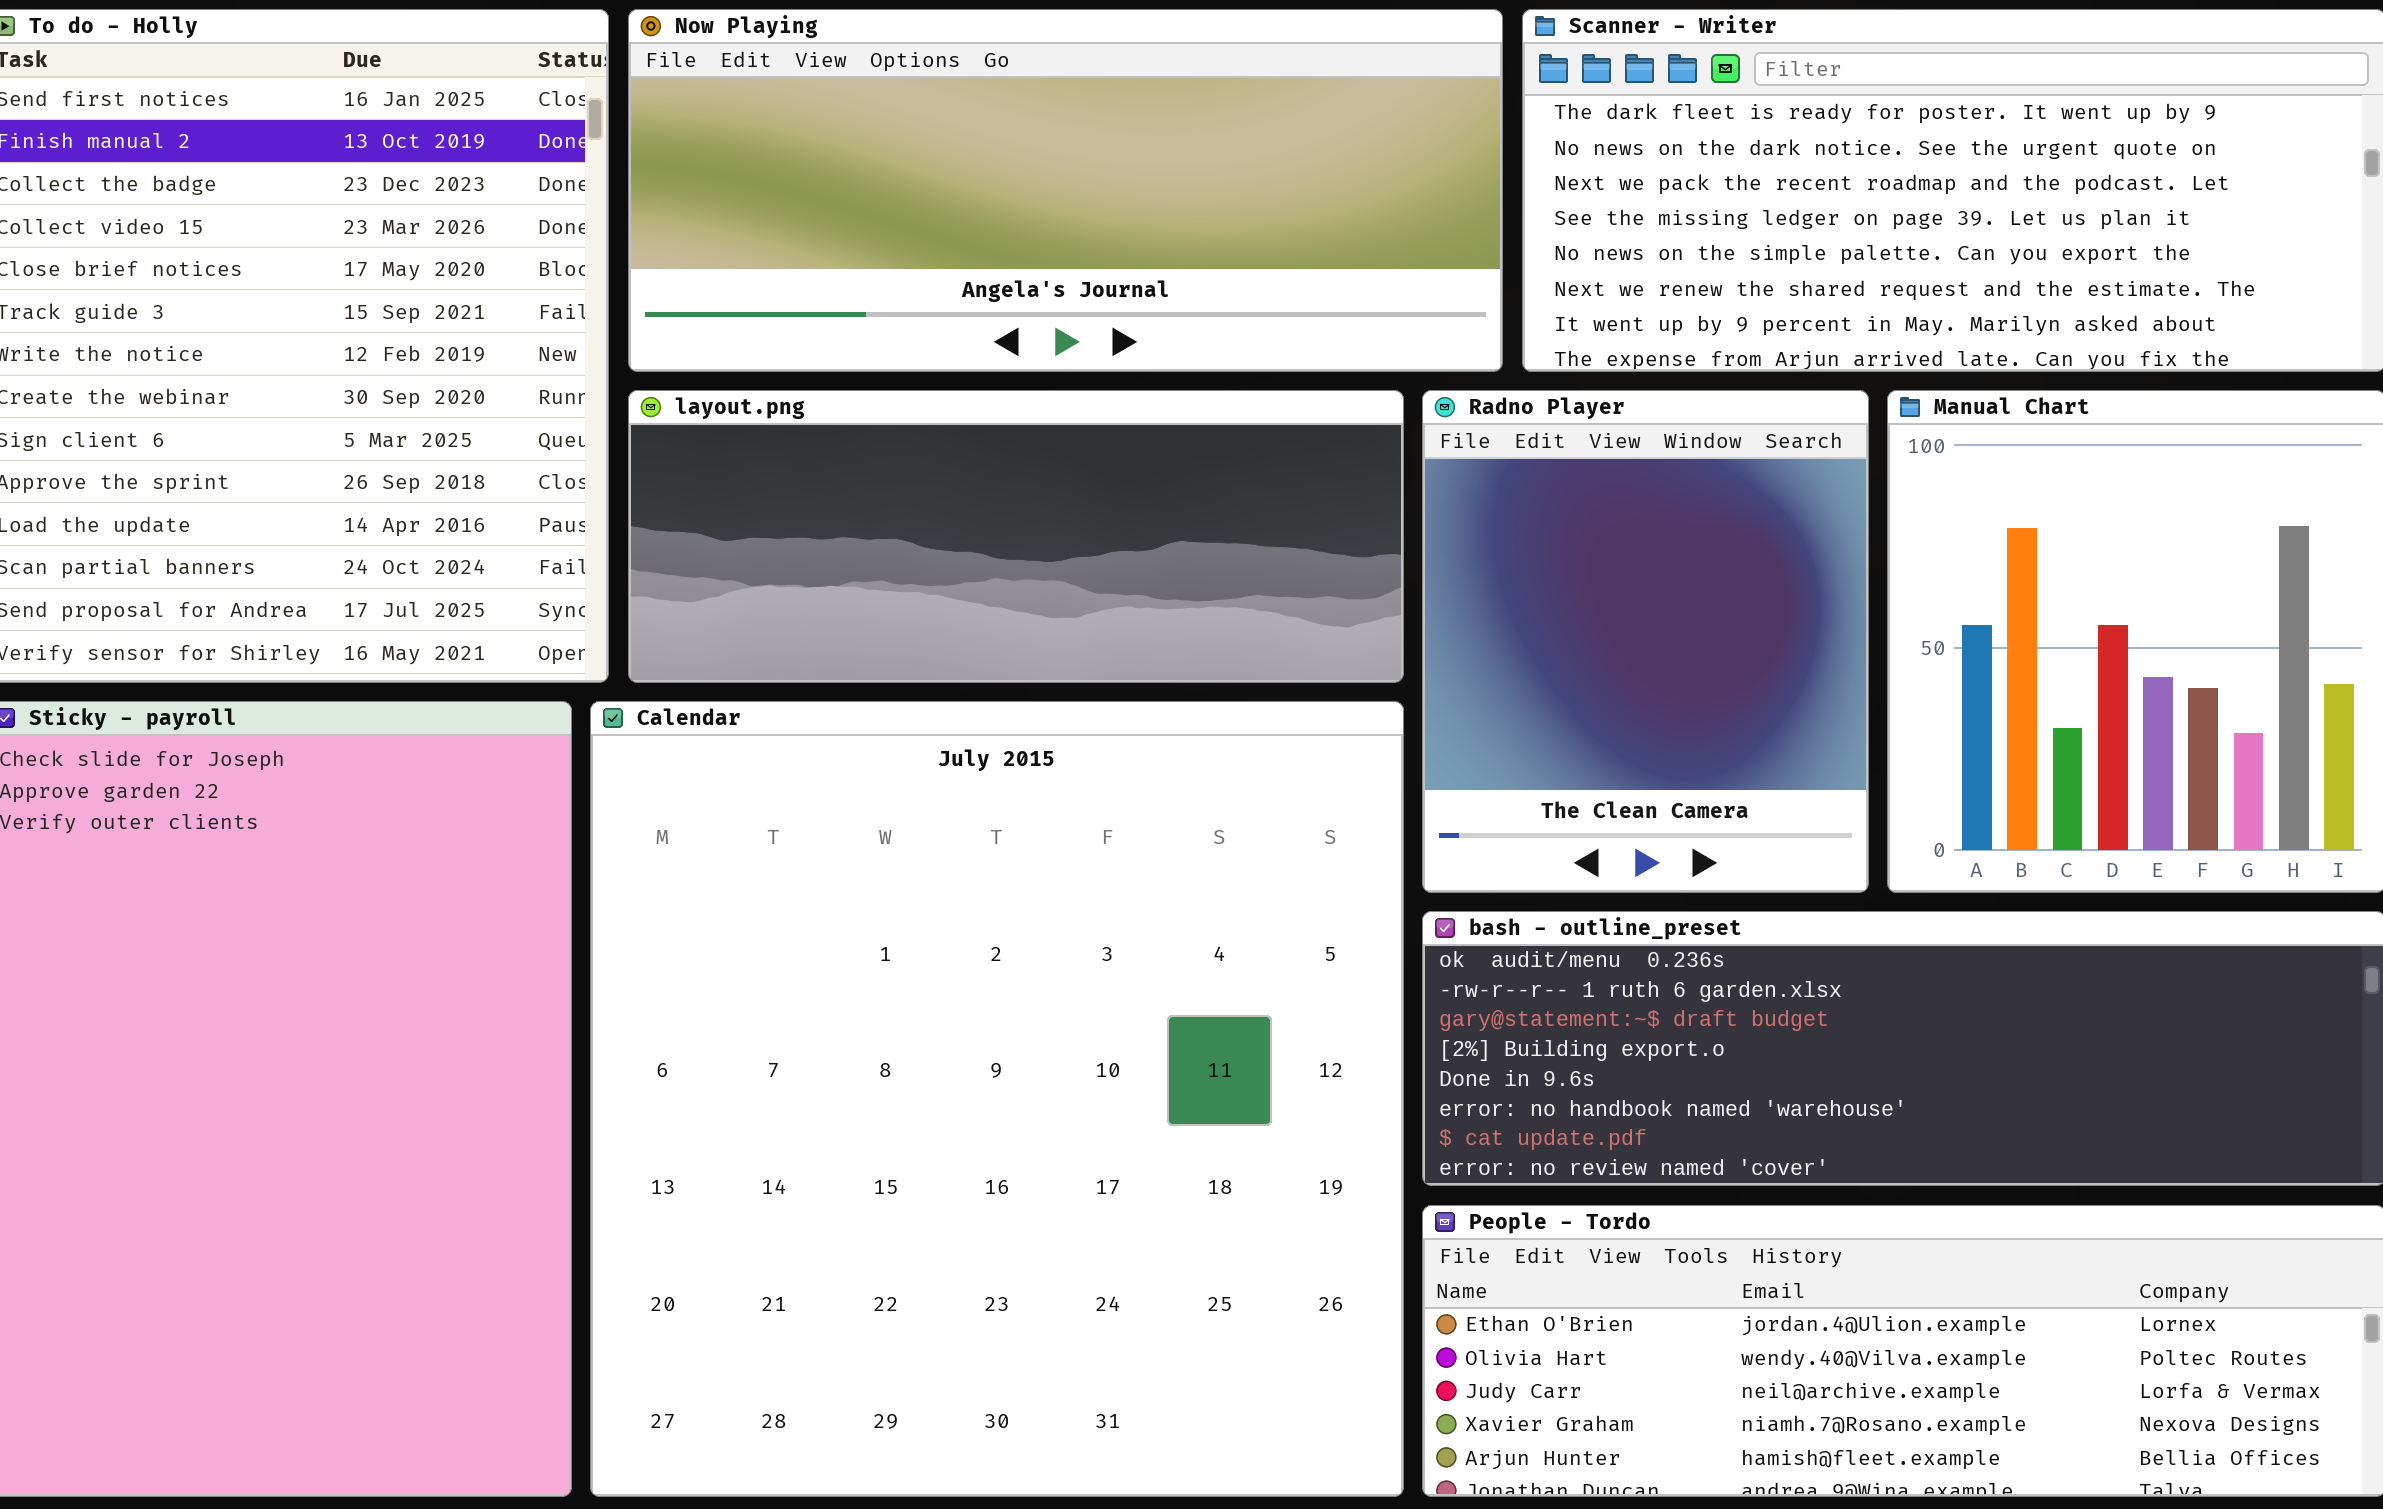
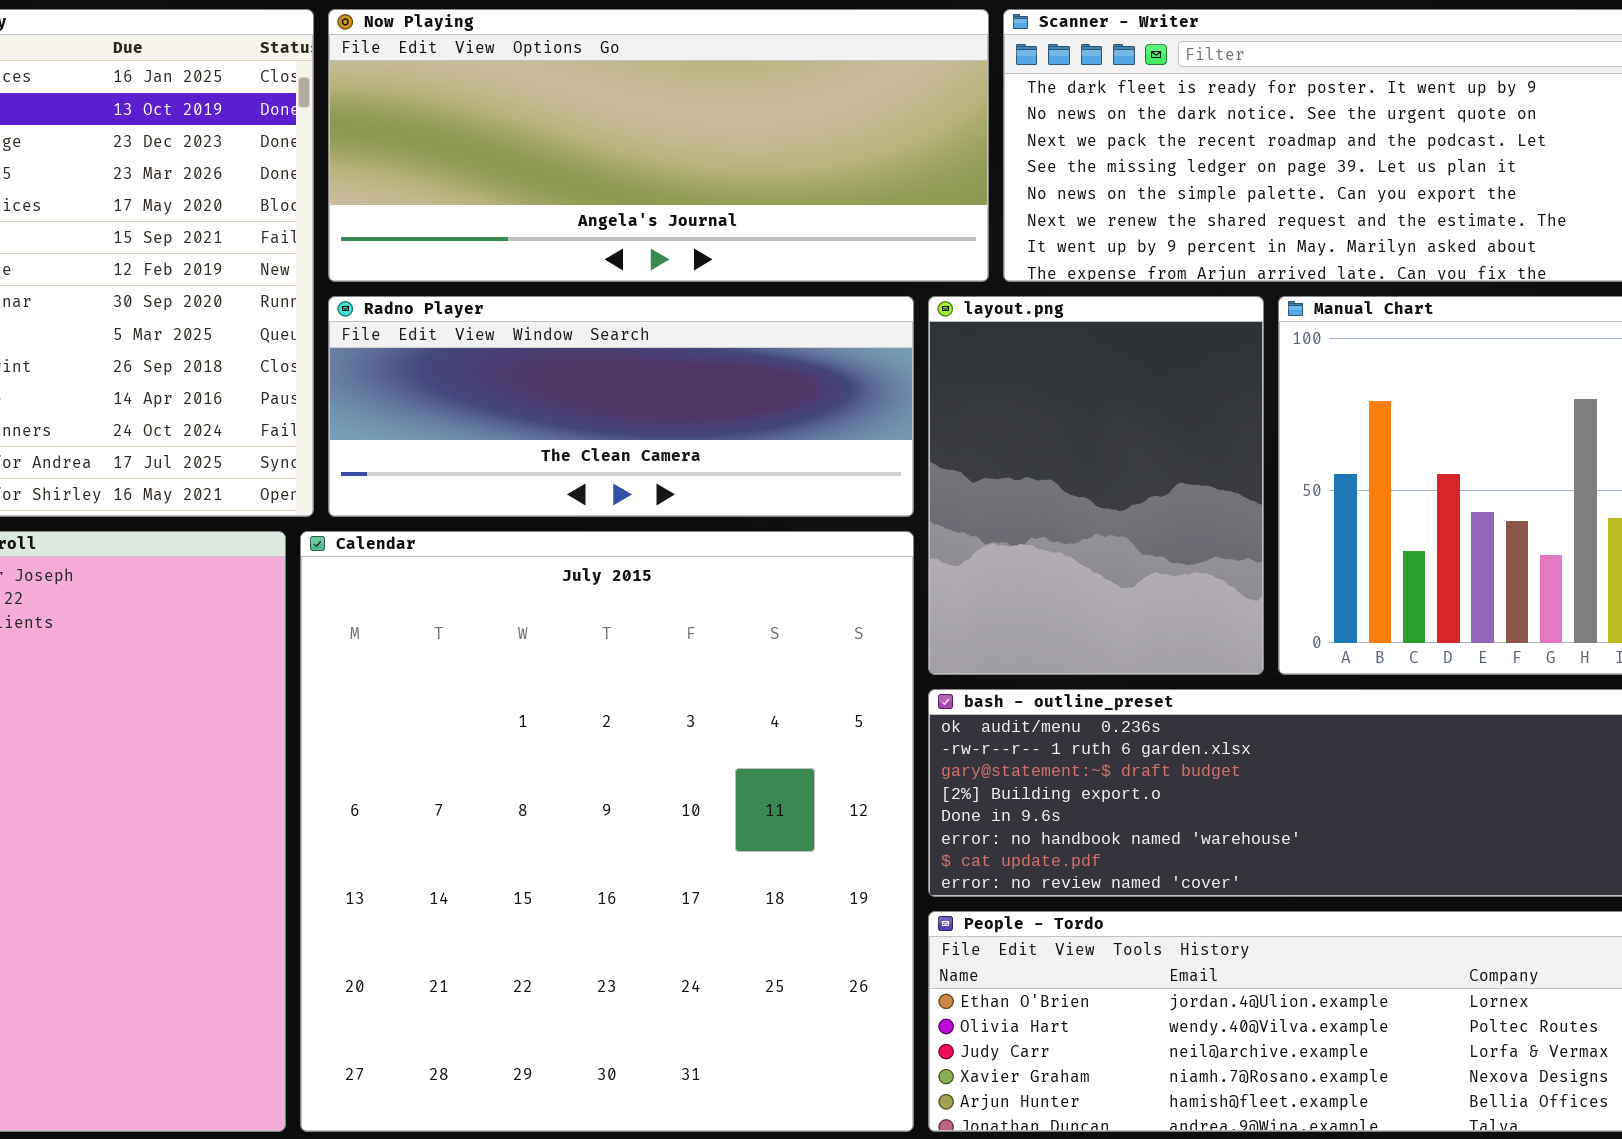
layout.png: [628,390,1404,683] -> [928,296,1264,675], moved, resized
Radno Player: [1422,390,1869,893] -> [328,296,914,517], moved, resized

